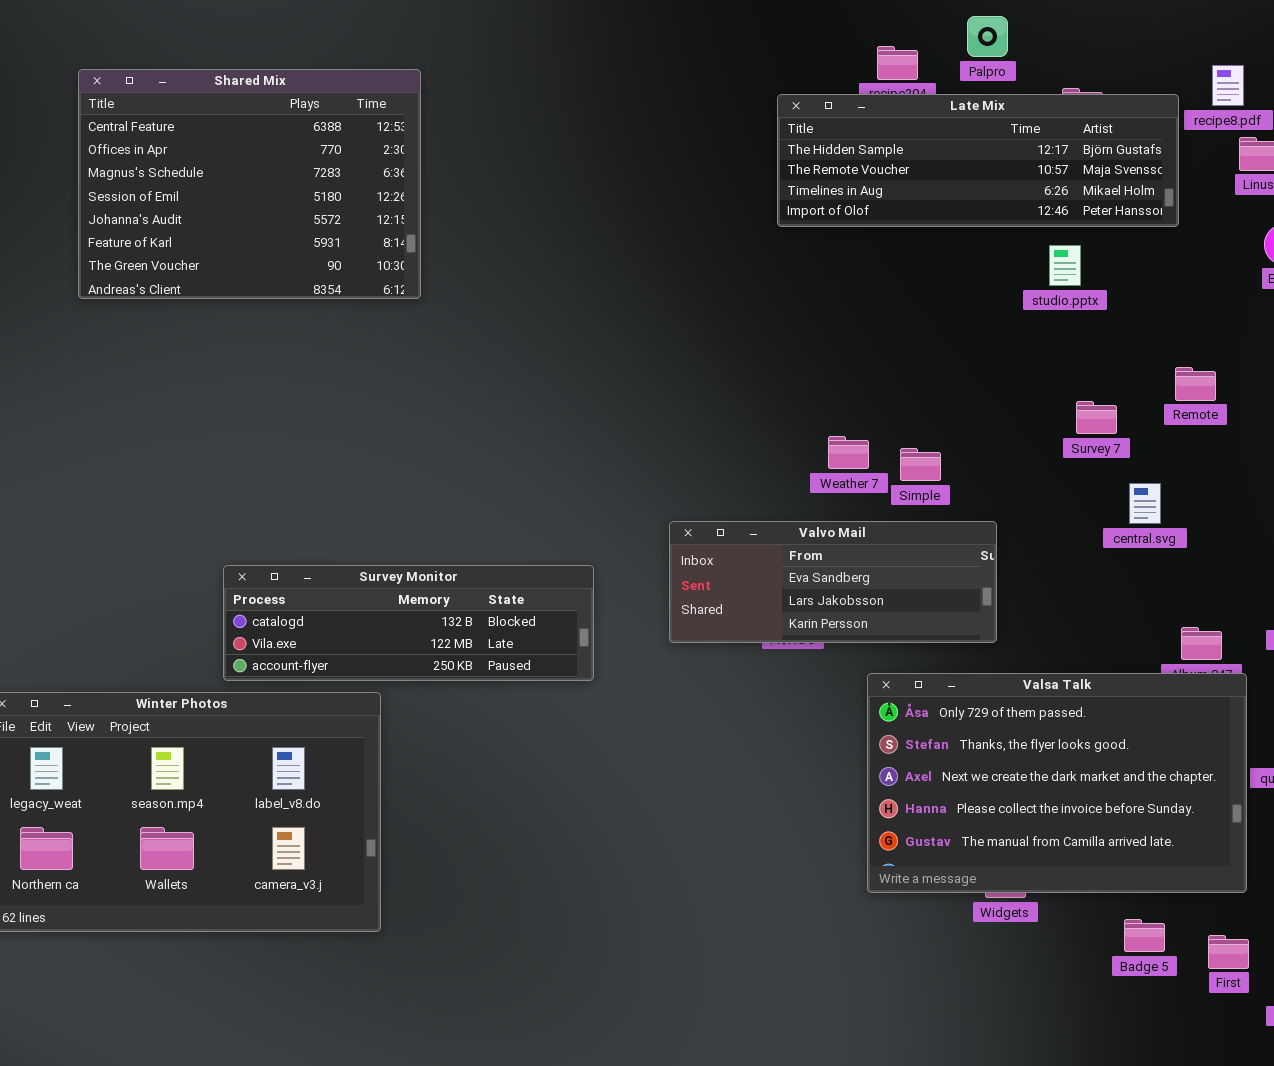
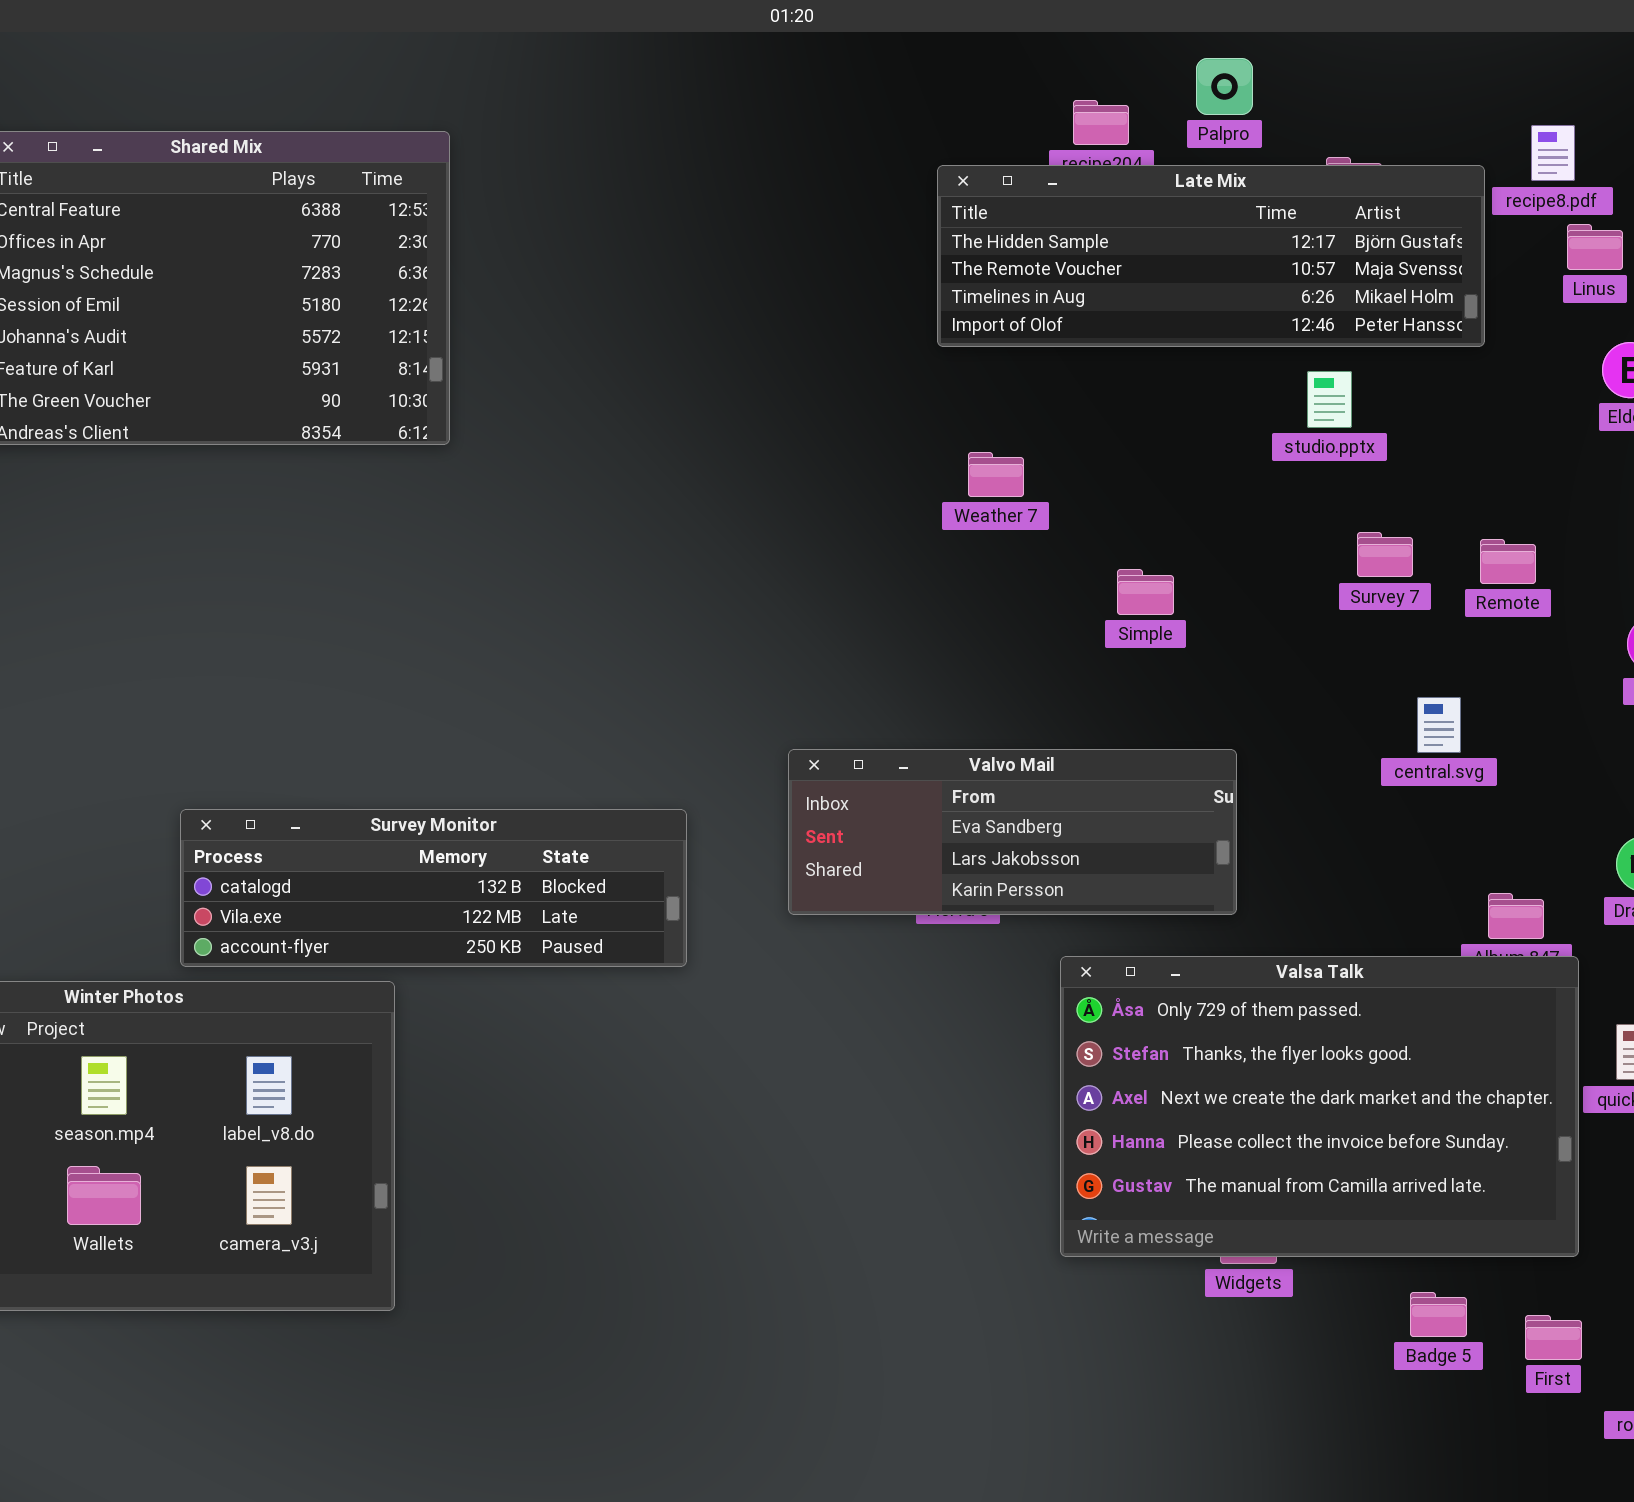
Survey 7: [1076,401,1117,434] -> [1357,532,1413,577], moved
Weather 7: [828,436,869,469] -> [968,452,1024,497], moved
Simple: [900,448,941,481] -> [1117,569,1174,615], moved

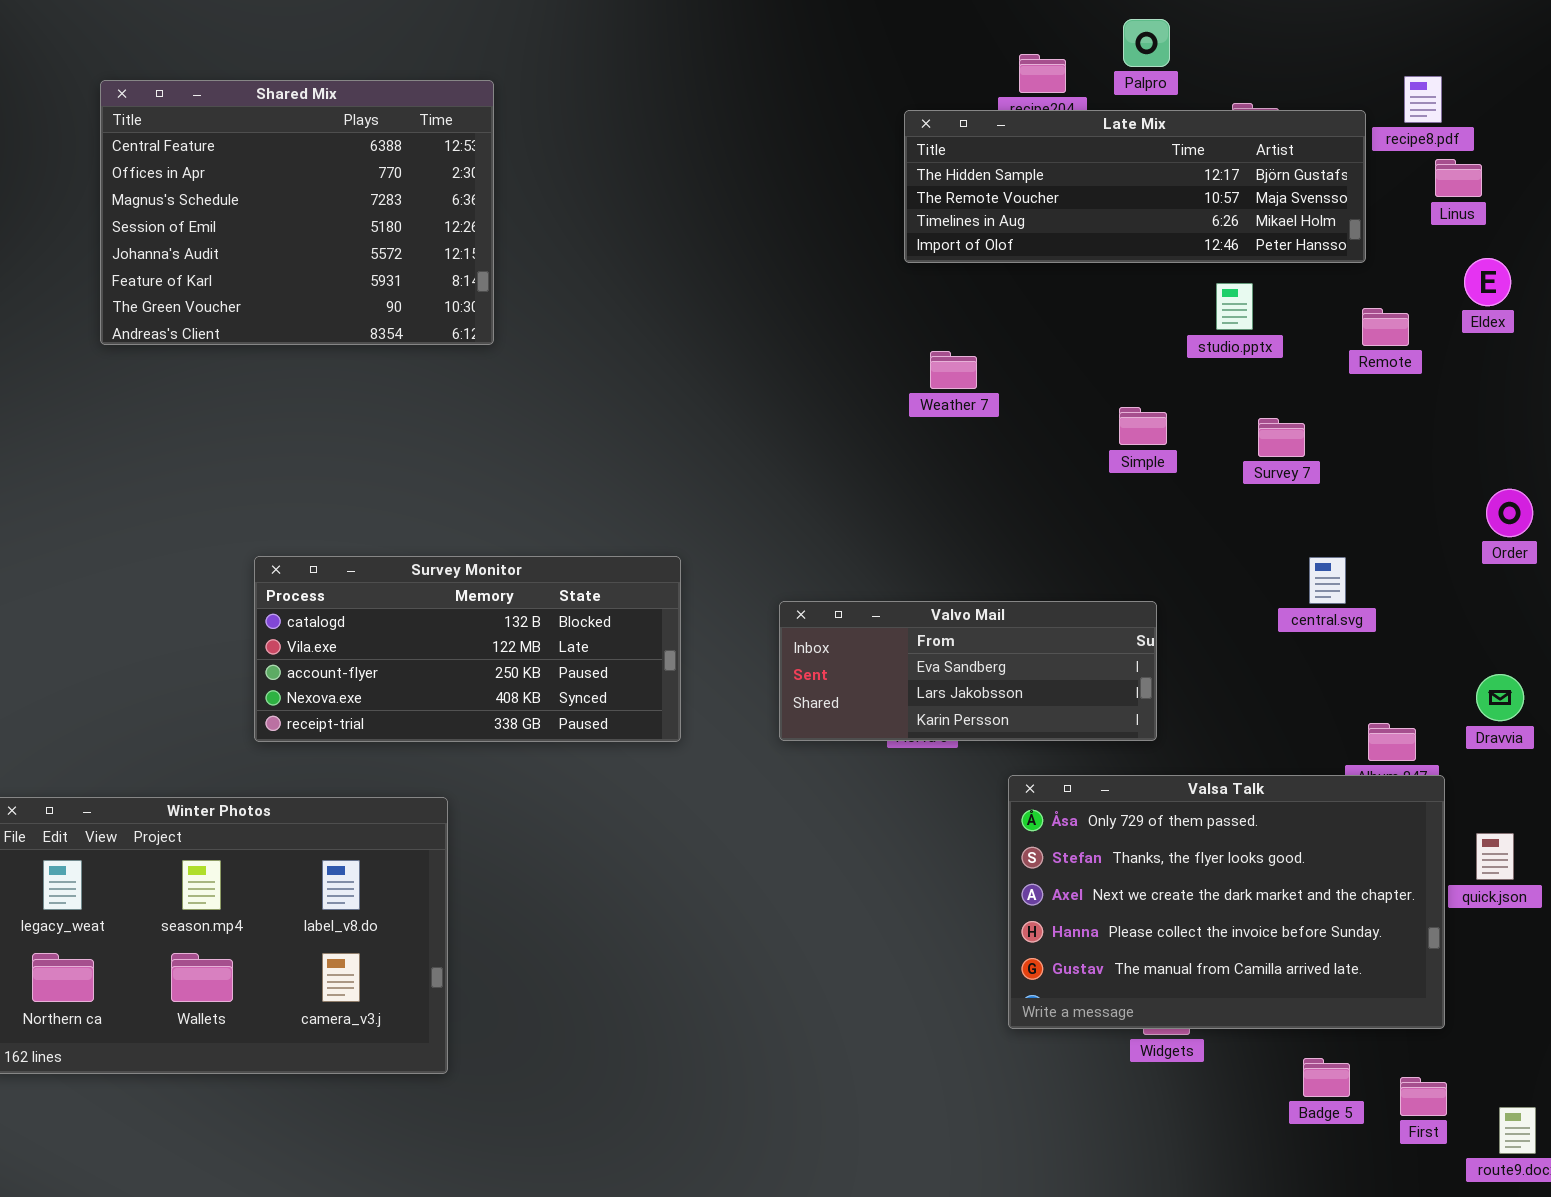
Remote: [1480,539,1536,584] -> [1362,308,1409,346], moved
Simple: [1117,569,1174,615] -> [1119,407,1167,445], moved
Survey Monitor: [180,809,687,967] -> [254,556,681,742], moved, resized

